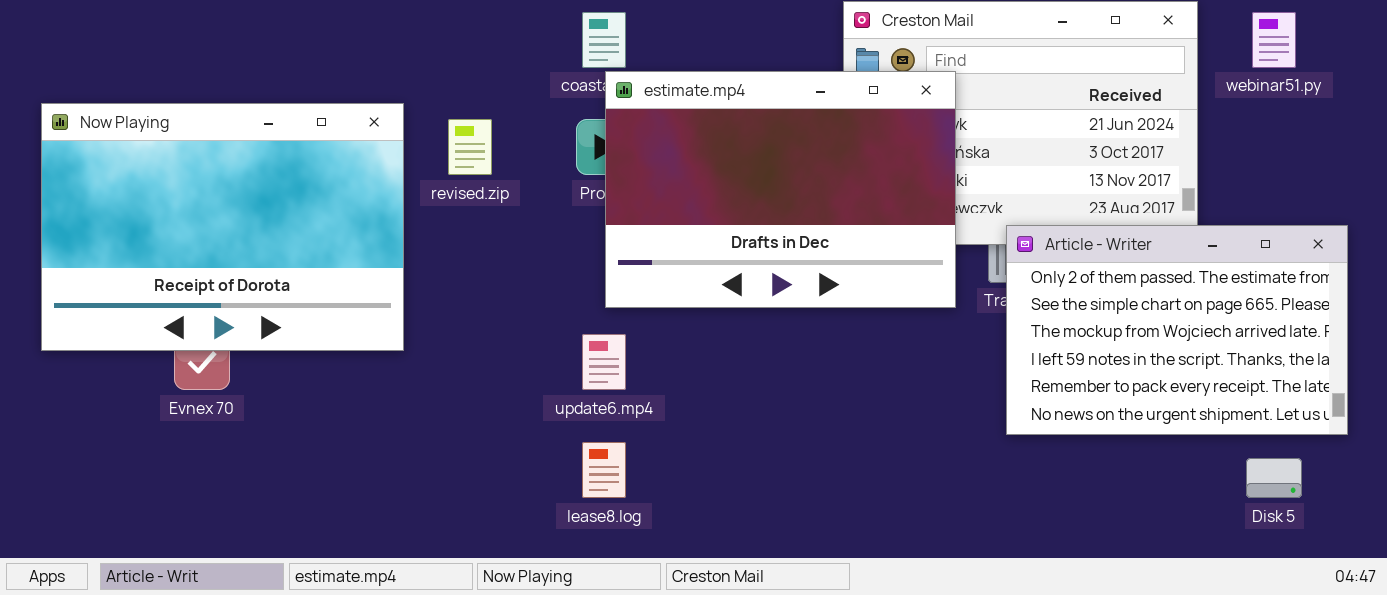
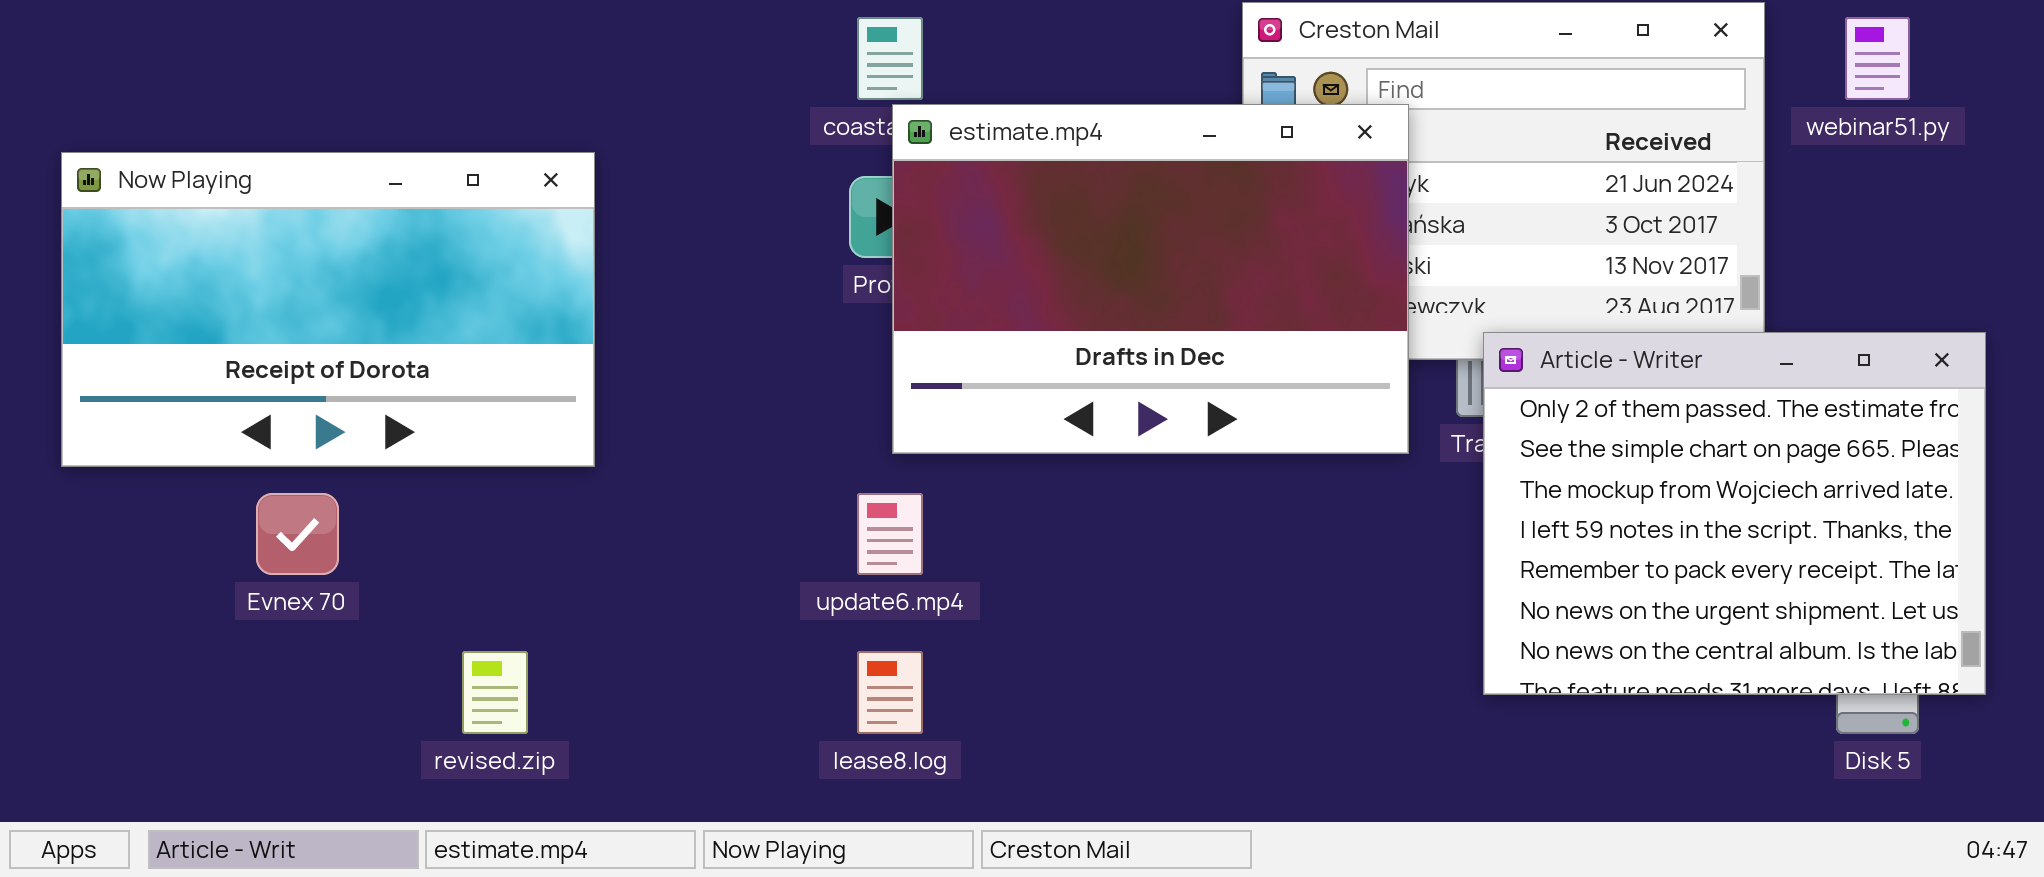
Now Playing: [41,103,404,351] -> [61,152,595,467], resized
revised.zip: [448,119,492,175] -> [462,651,528,734], moved
Article - Writer: [1006,225,1348,435] -> [1483,332,1986,695], resized

